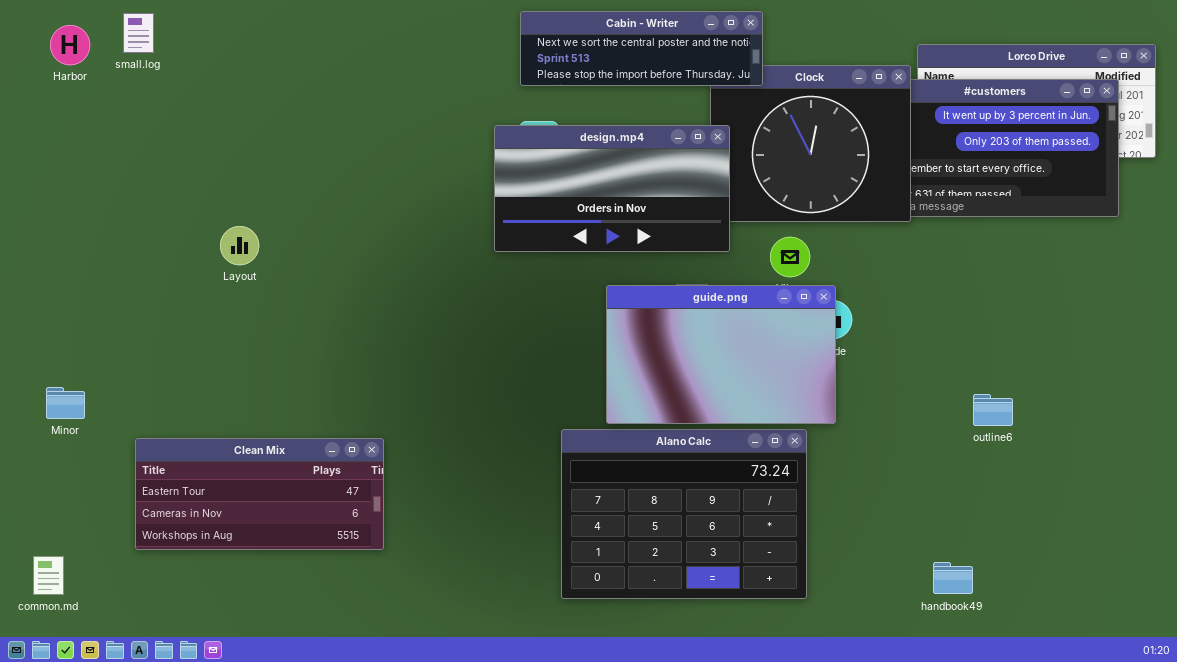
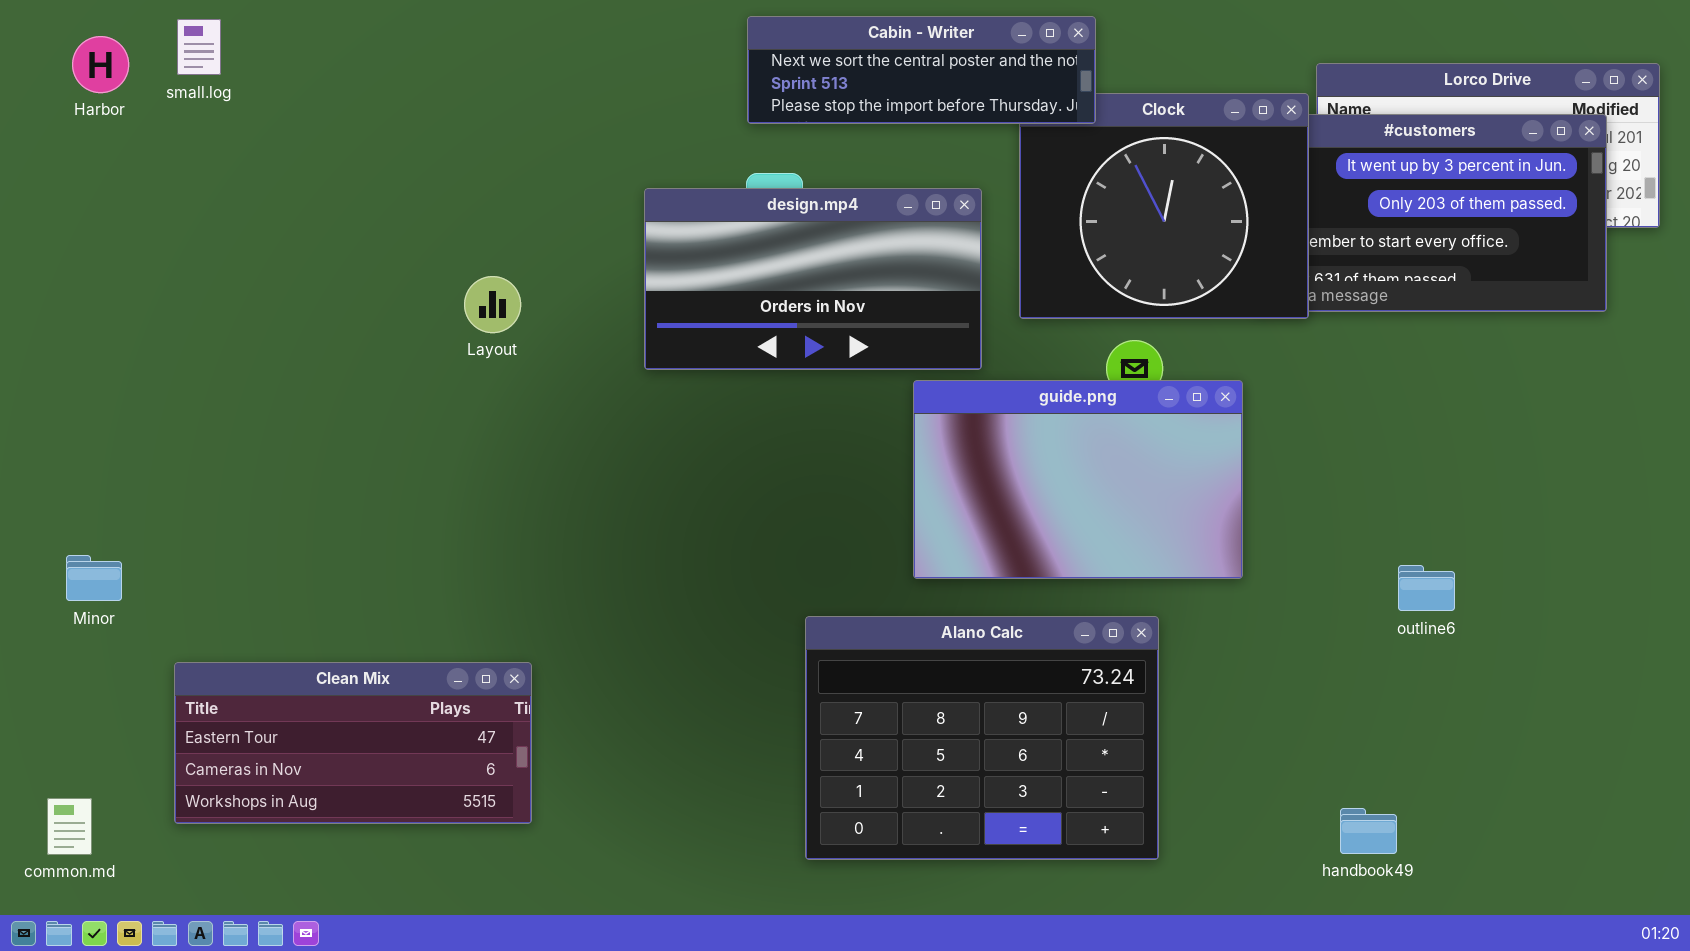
design.mp4: [494,125,730,252] -> [644,188,982,370], moved
Layout: [220,226,259,265] -> [464,276,521,333], moved
guide.png: [606,285,836,424] -> [913,380,1243,579], moved
Clean Mix: [135,438,384,550] -> [174,662,532,824], moved

